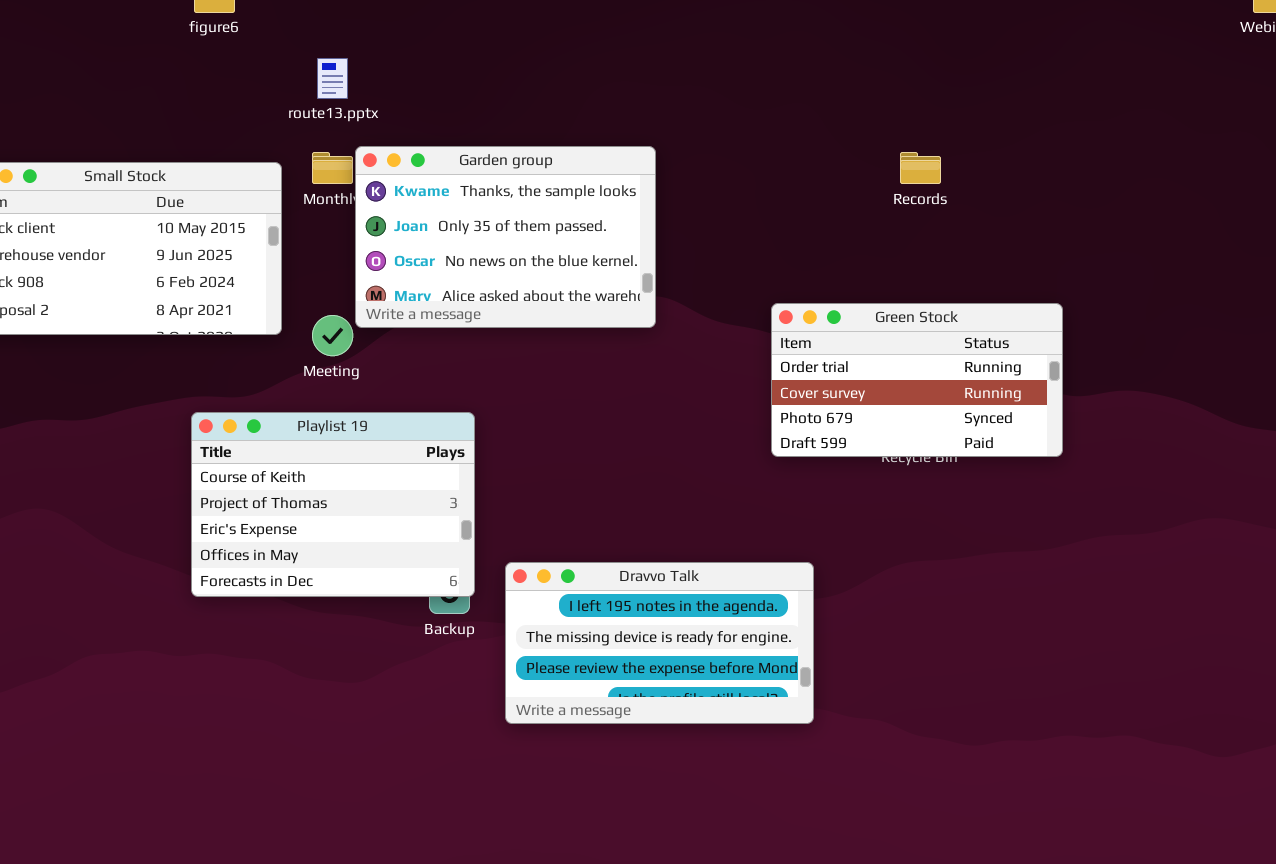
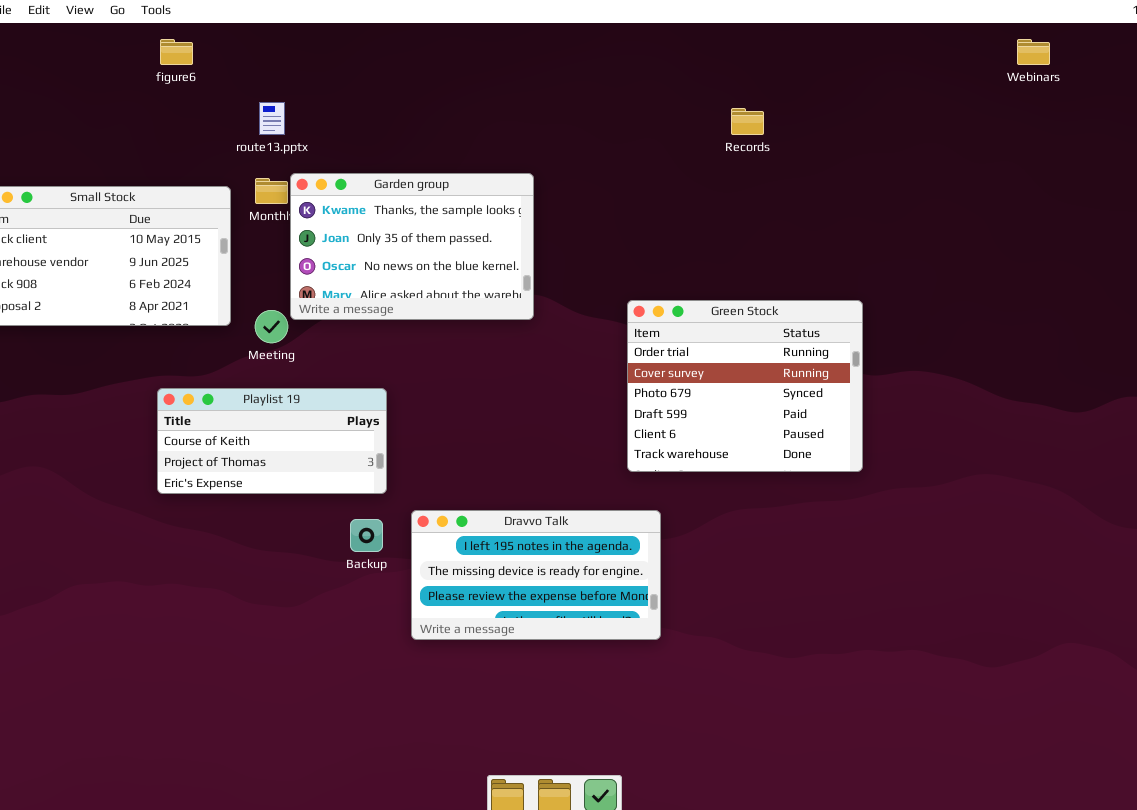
Records: [900,152,941,184] -> [731,108,764,135], moved
Green Stock: [771,303,1063,457] -> [627,300,863,472], resized
Playlist 19: [191,412,475,597] -> [157,388,387,494], resized

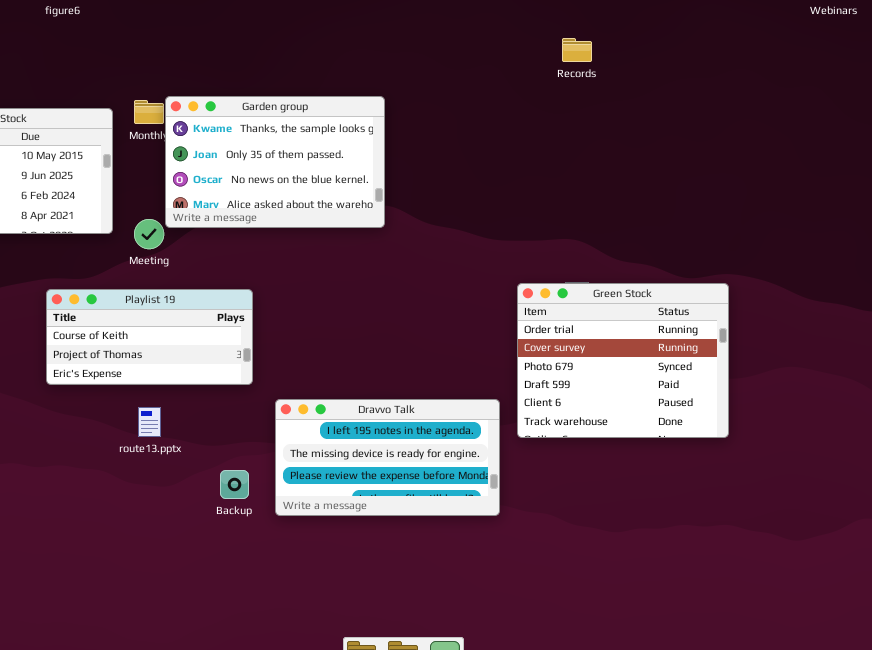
route13.pptx: [259,102,285,135] -> [138,407,161,437], moved
Green Stock: [627,300,863,472] -> [517,283,729,438], moved
Backup: [350,519,383,552] -> [220,470,249,499], moved

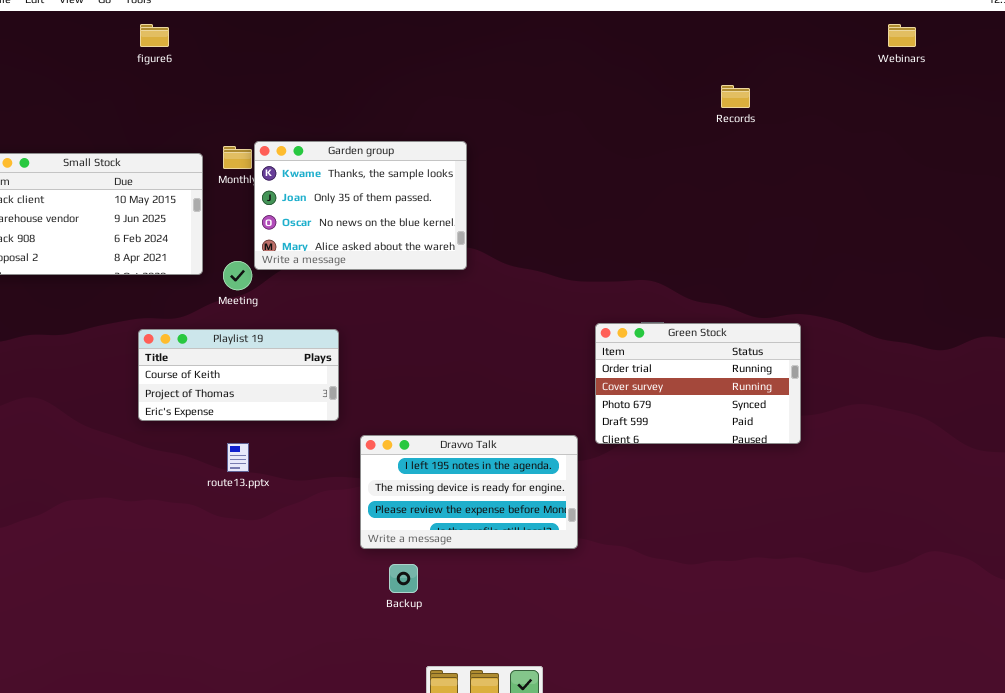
Records: [562,38,592,62] -> [721,85,750,108], moved
Green Stock: [517,283,729,438] -> [595,323,801,444], resized
Backup: [220,470,249,499] -> [389,564,418,593], moved

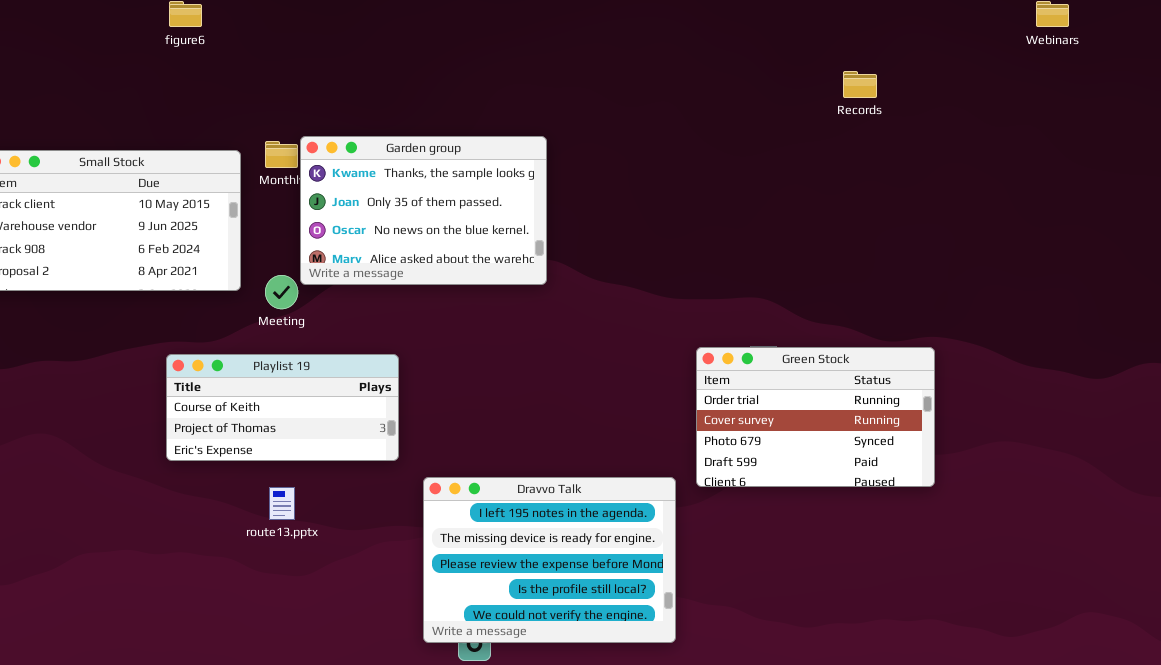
Dravvo Talk: [360,435,578,549] -> [423,477,676,643], resized

